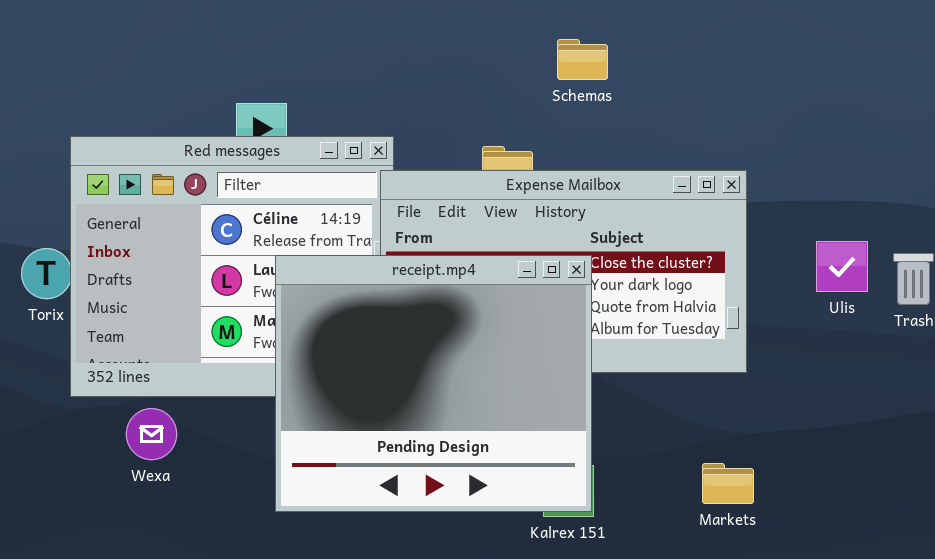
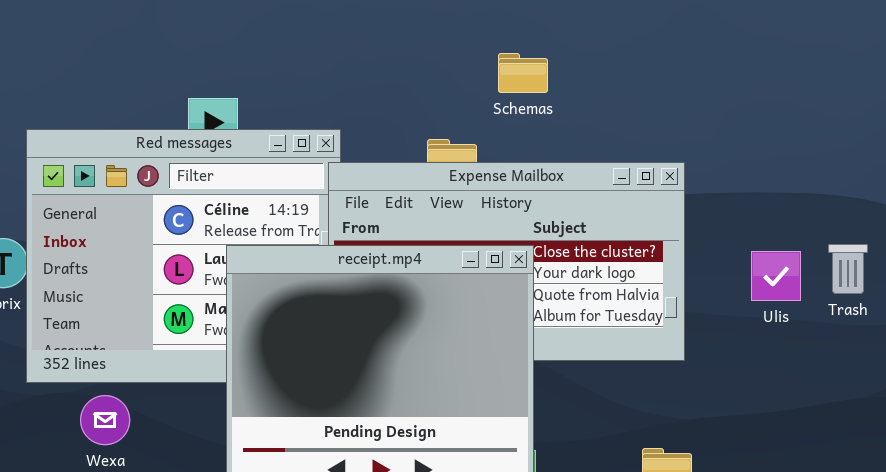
Schemas: [557,39,608,80] -> [498,53,548,93], moved
Ulis: [816,241,868,292] -> [751,251,801,301], moved

